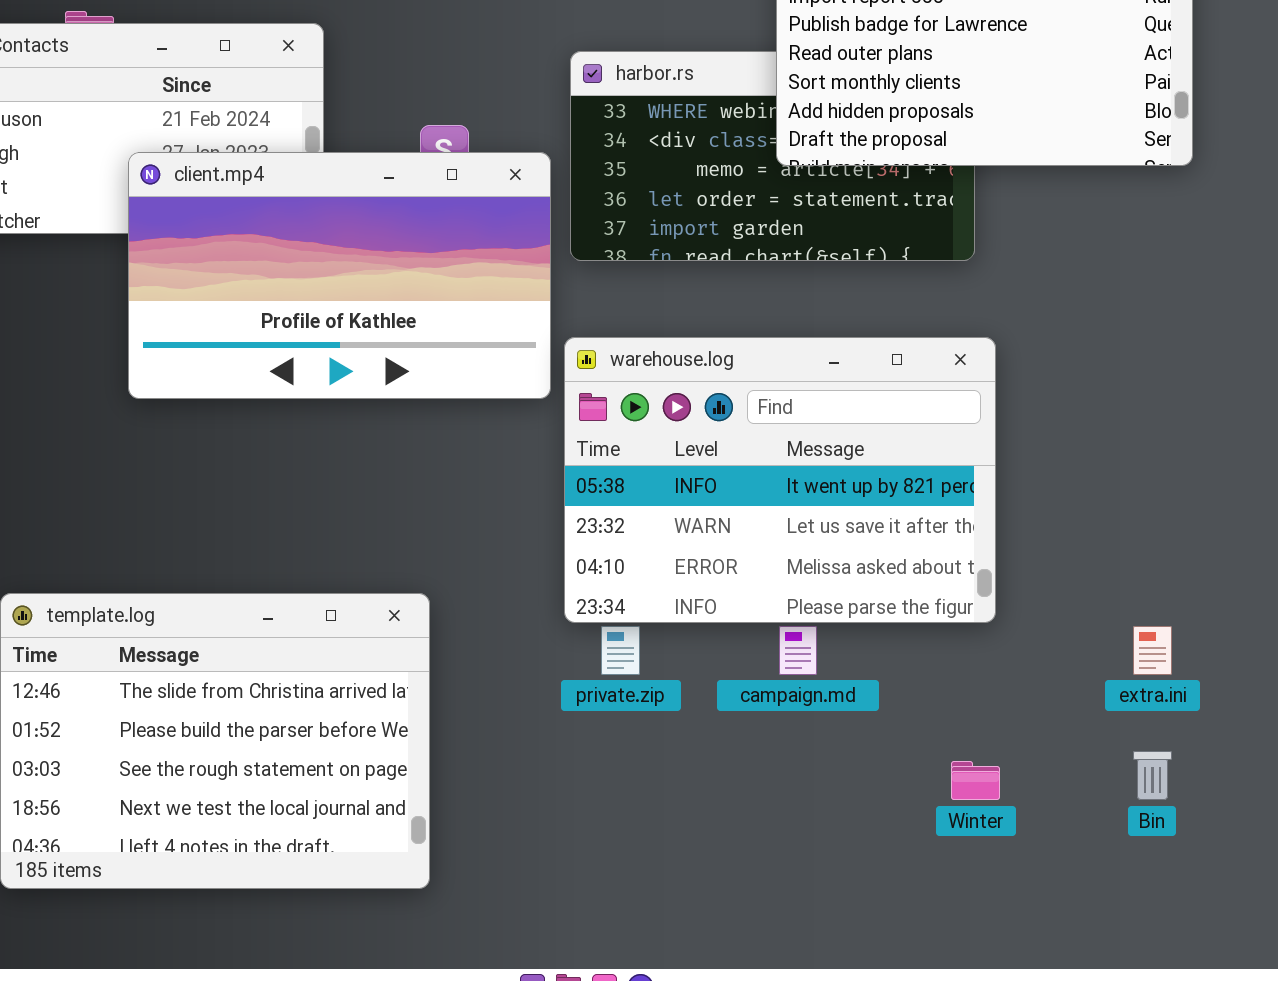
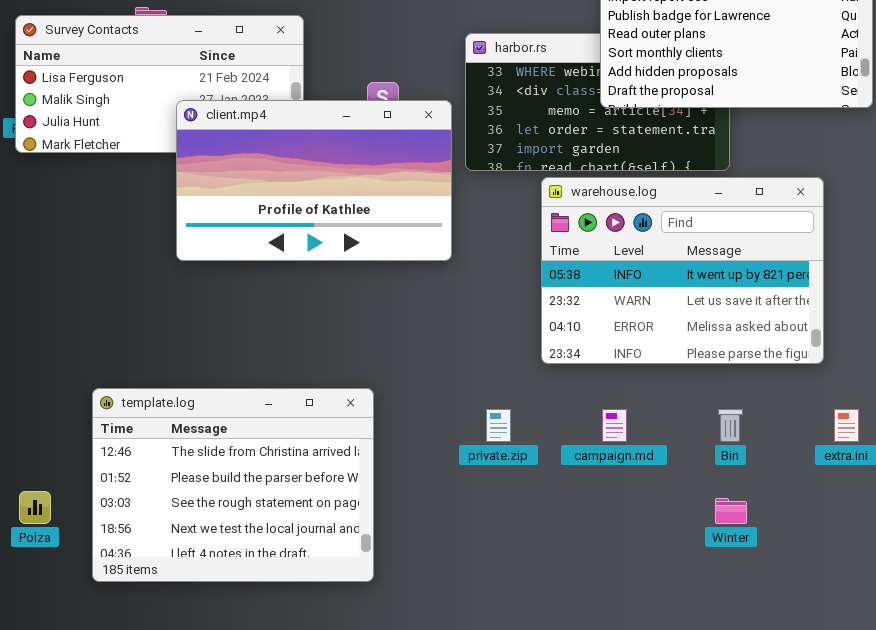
warehouse.log: [564,337,996,623] -> [541,177,824,364], moved
Bin: [1133,751,1172,800] -> [718,409,743,442], moved

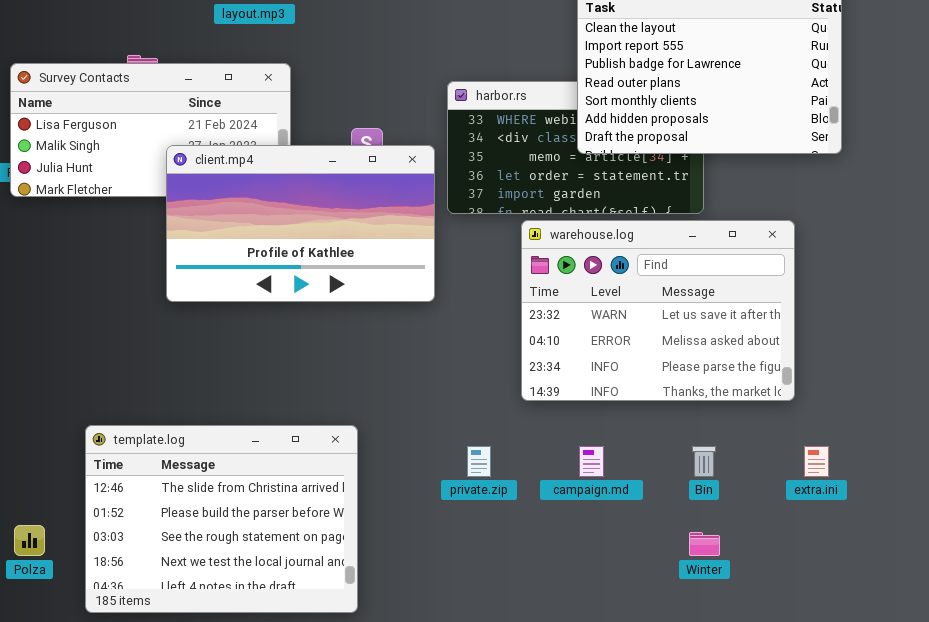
warehouse.log: [541,177,824,364] -> [521,220,795,401], scrolled down 1 row

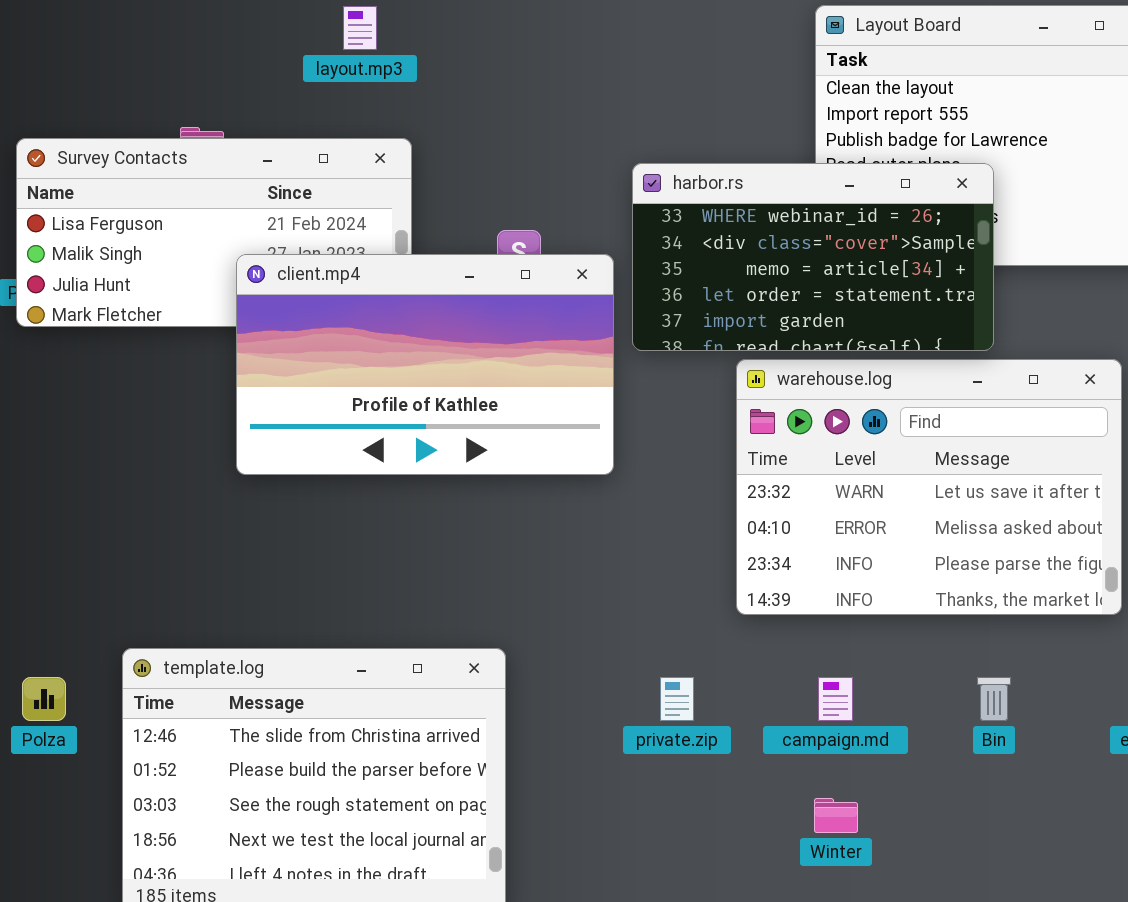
harbor.rs: [447,81,704,214] -> [632,163,994,351], raised
Polza: [14,525,45,556] -> [22,677,66,721], moved
Winter: [689,532,720,556] -> [814,798,858,833], moved

